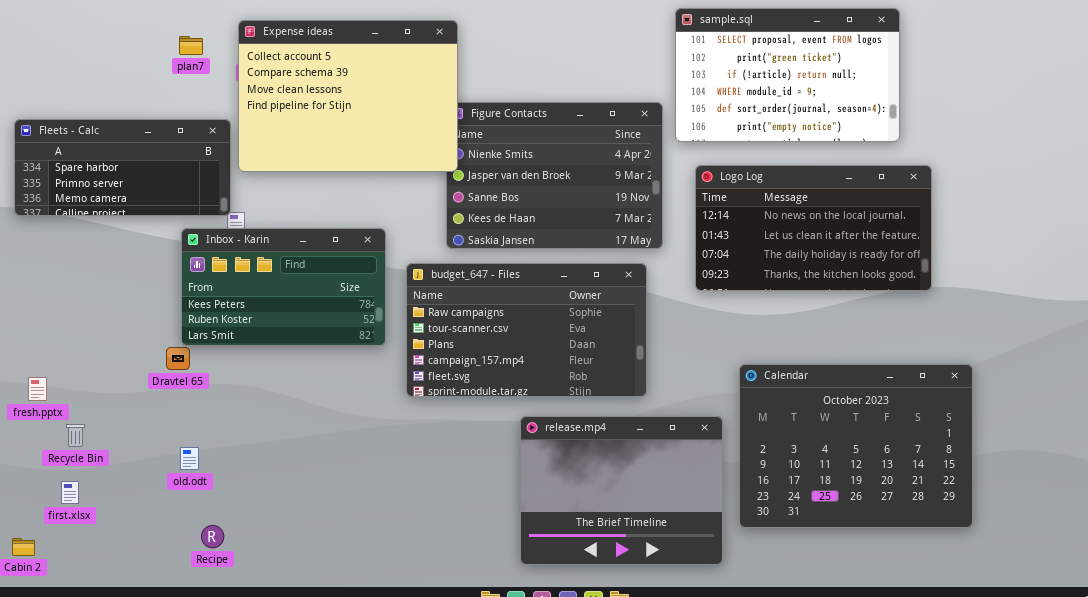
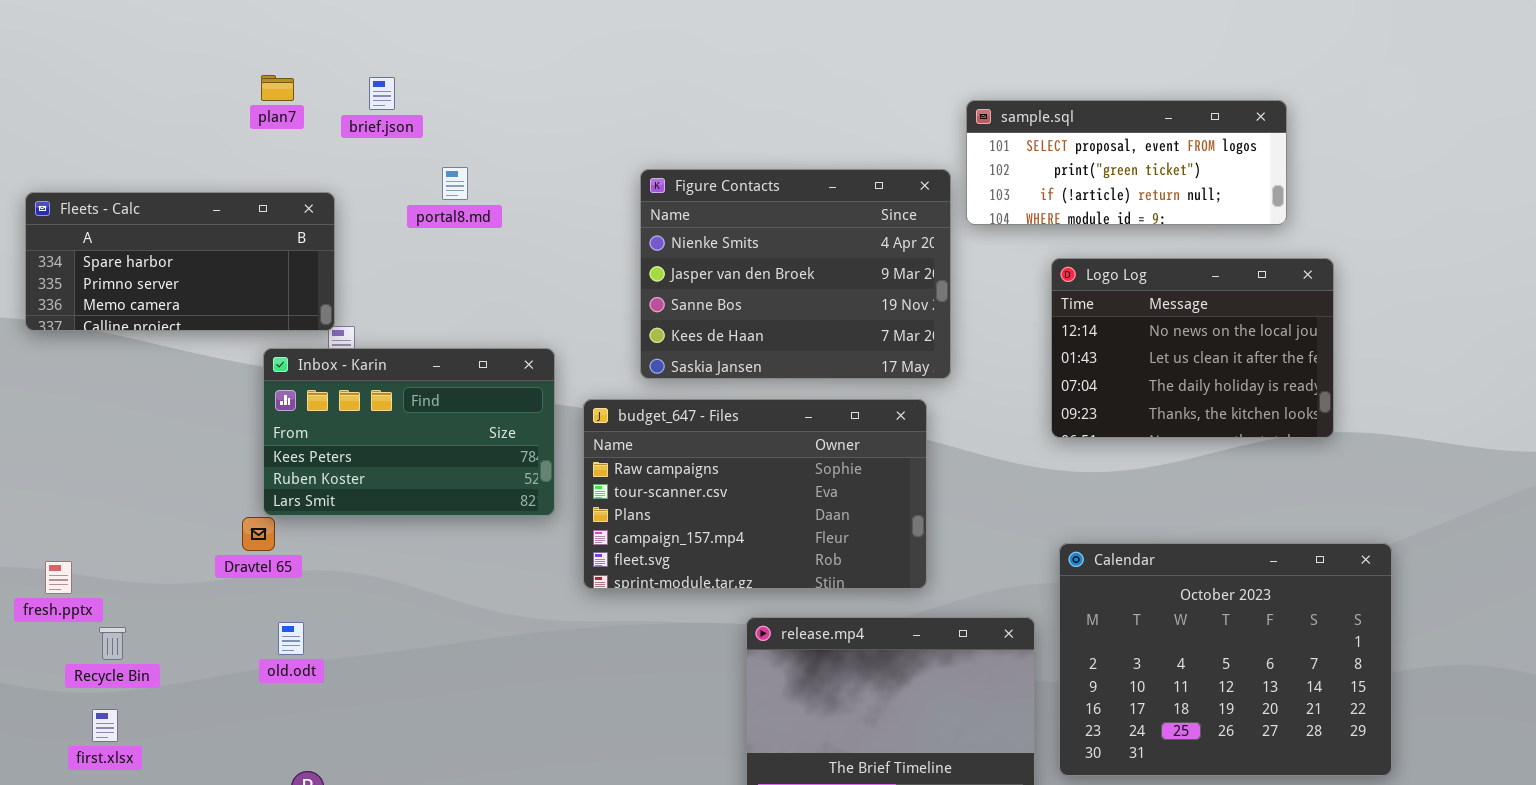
sample.sql: [675,8,900,142] -> [966,100,1287,225], resized
Expense ideas: [238,20,458,172] -> none, closed
Logo Log: [695,165,932,291] -> [1051,258,1334,438], resized
old.odt: [180,447,199,470] -> [278,622,304,655], moved

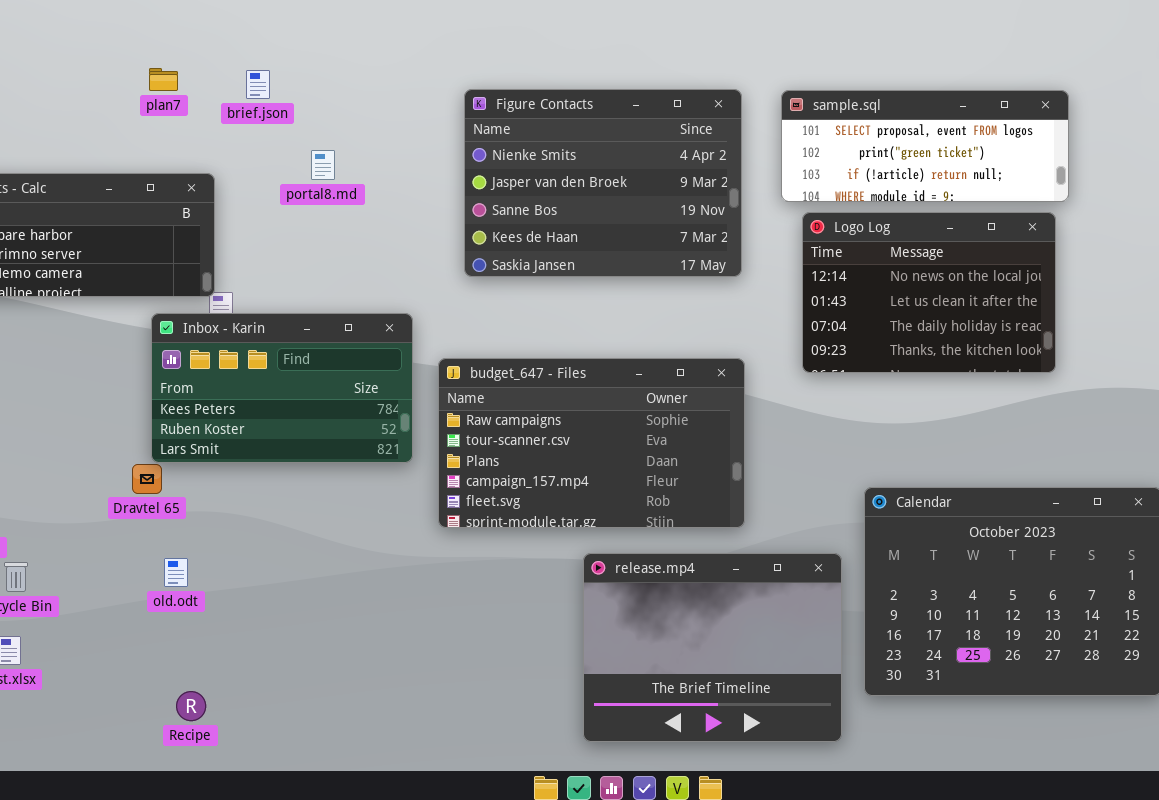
Figure Contacts: [640,169,951,379] -> [464,89,742,277], moved
Logo Log: [1051,258,1334,438] -> [802,212,1056,373], moved

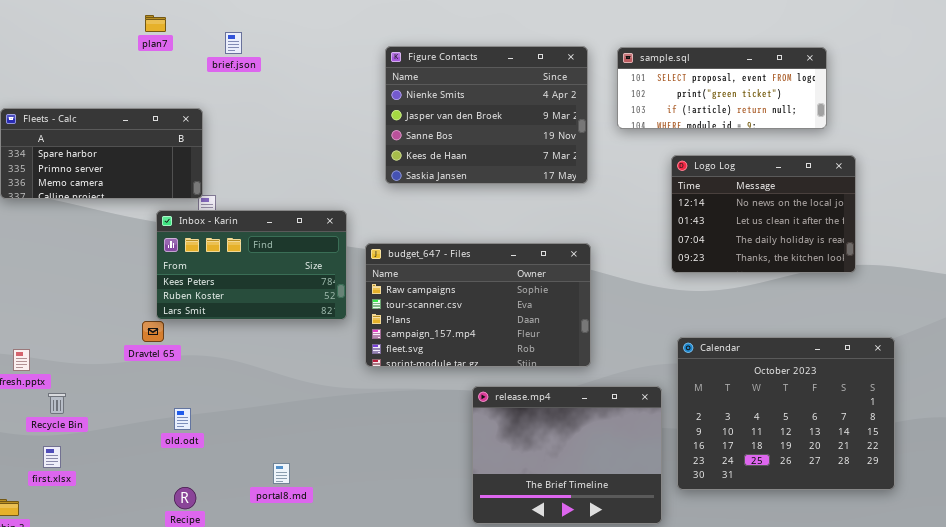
plan7: [149,68,178,91] -> [145,15,166,32], moved
portal8.md: [311,150,335,180] -> [273,463,290,484], moved
Logo Log: [802,212,1056,373] -> [671,155,856,273], moved
old.odt: [164,558,188,587] -> [174,408,191,430], moved

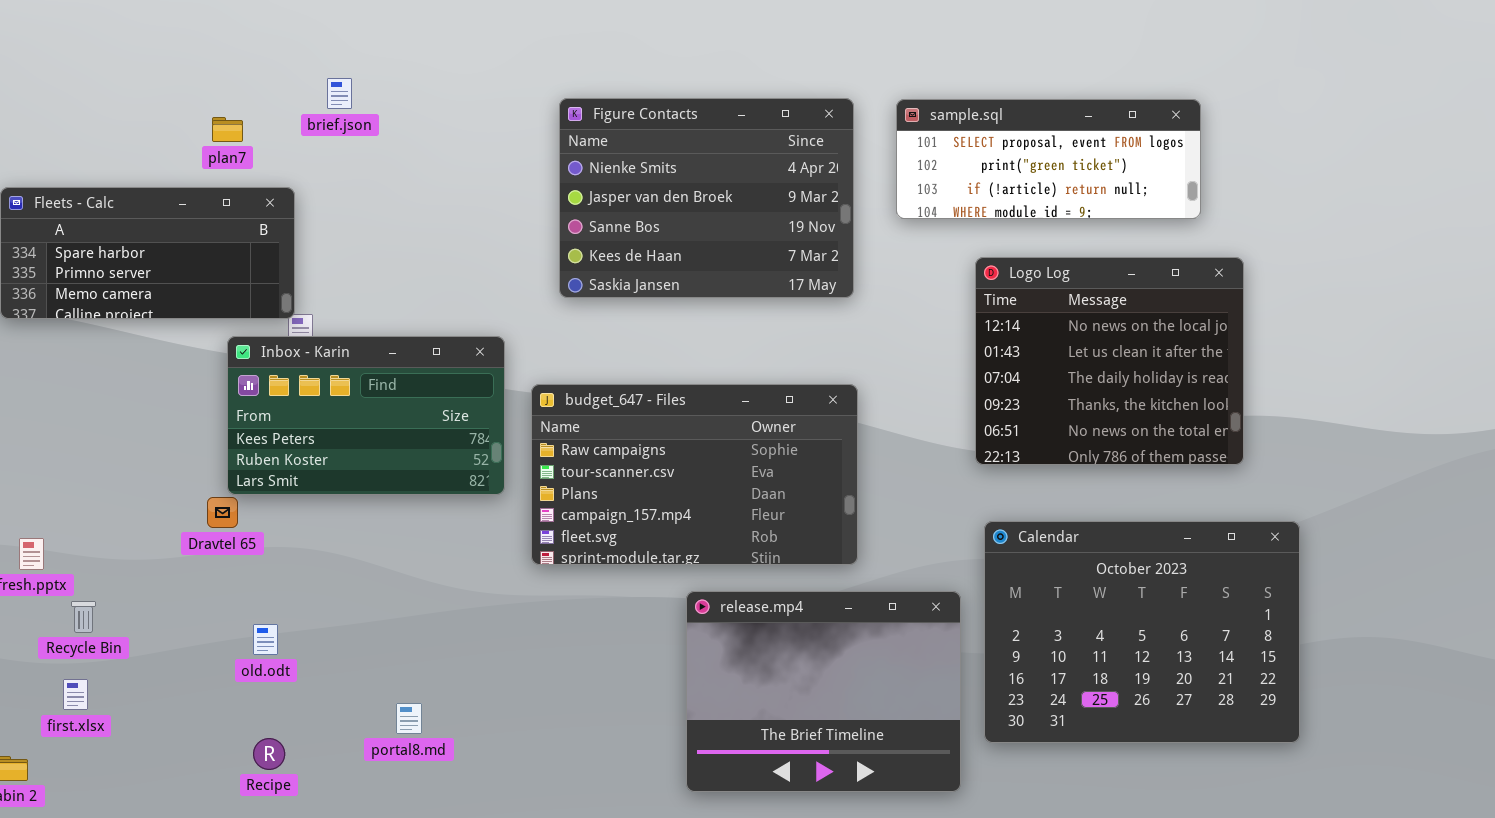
plan7: [145,15,166,32] -> [212,117,243,142], moved
Logo Log: [671,155,856,273] -> [975,257,1244,465], resized

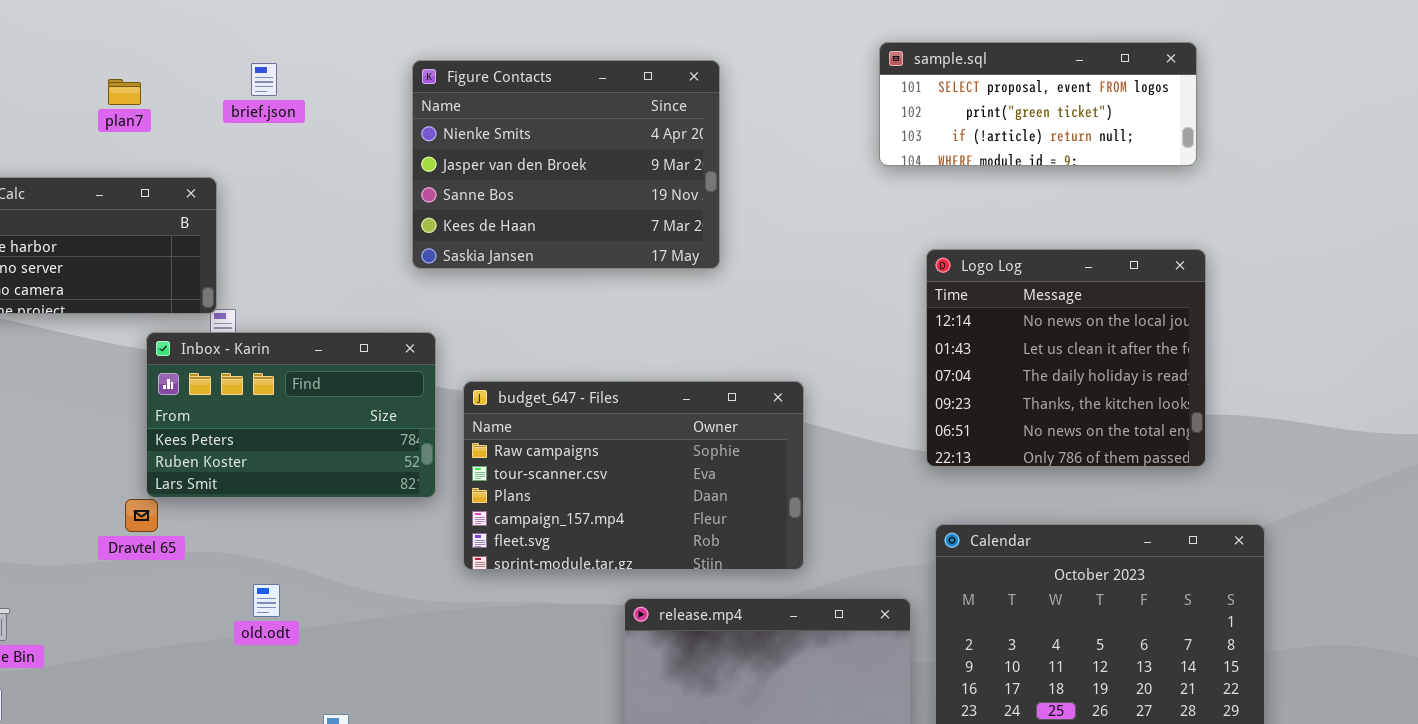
Figure Contacts: [559,98,854,298] -> [412,60,720,269], moved
sample.sql: [896,99,1201,219] -> [879,42,1197,166], moved
plan7: [212,117,243,142] -> [108,79,141,105], moved
old.odt: [253,624,278,655] -> [253,584,280,617], moved

